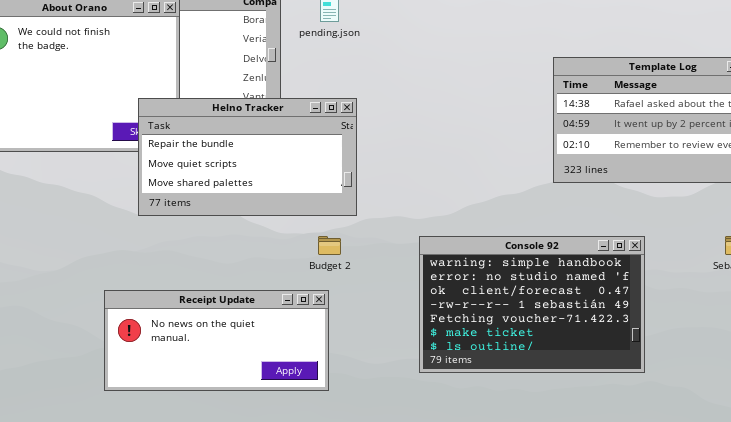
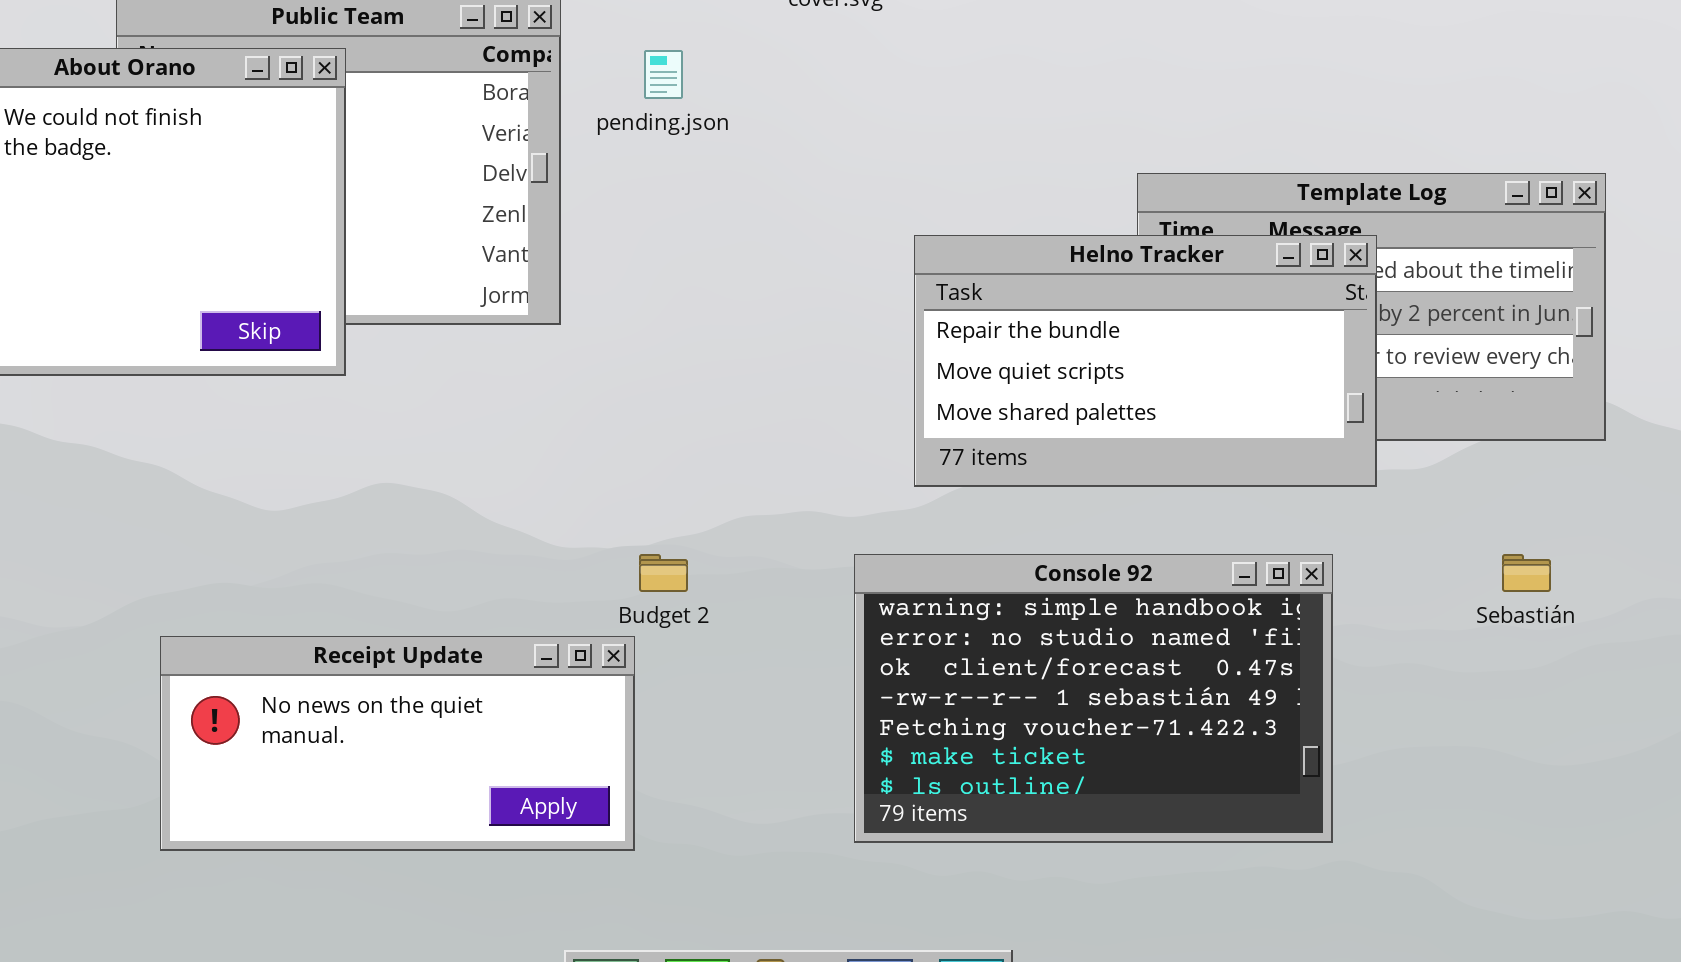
Helno Tracker: [138,98,357,216] -> [914,235,1377,487], moved
Receipt Update: [104,290,329,391] -> [160,636,635,851], moved

